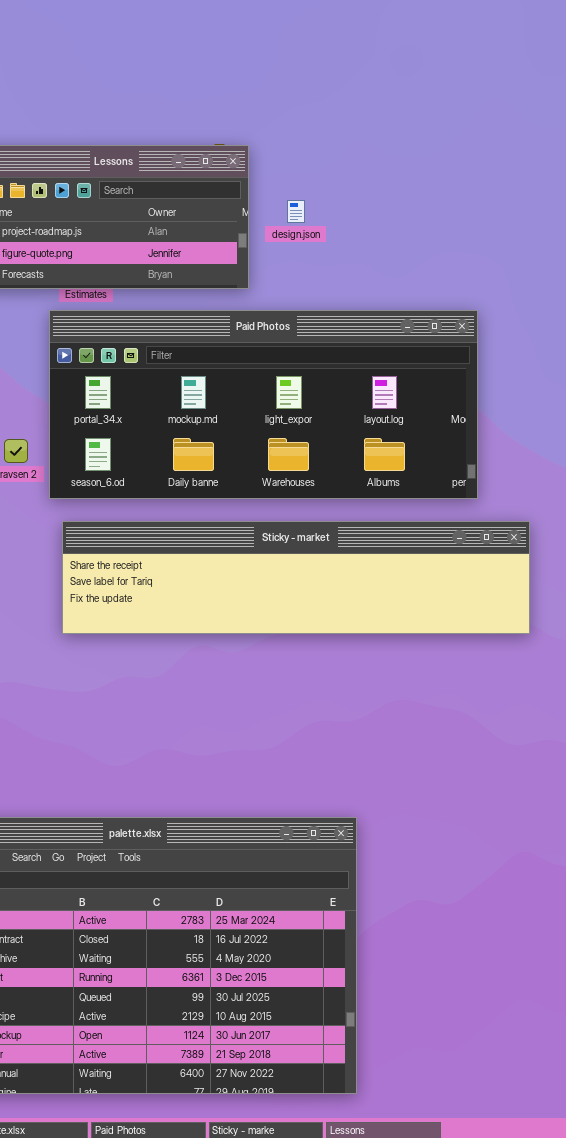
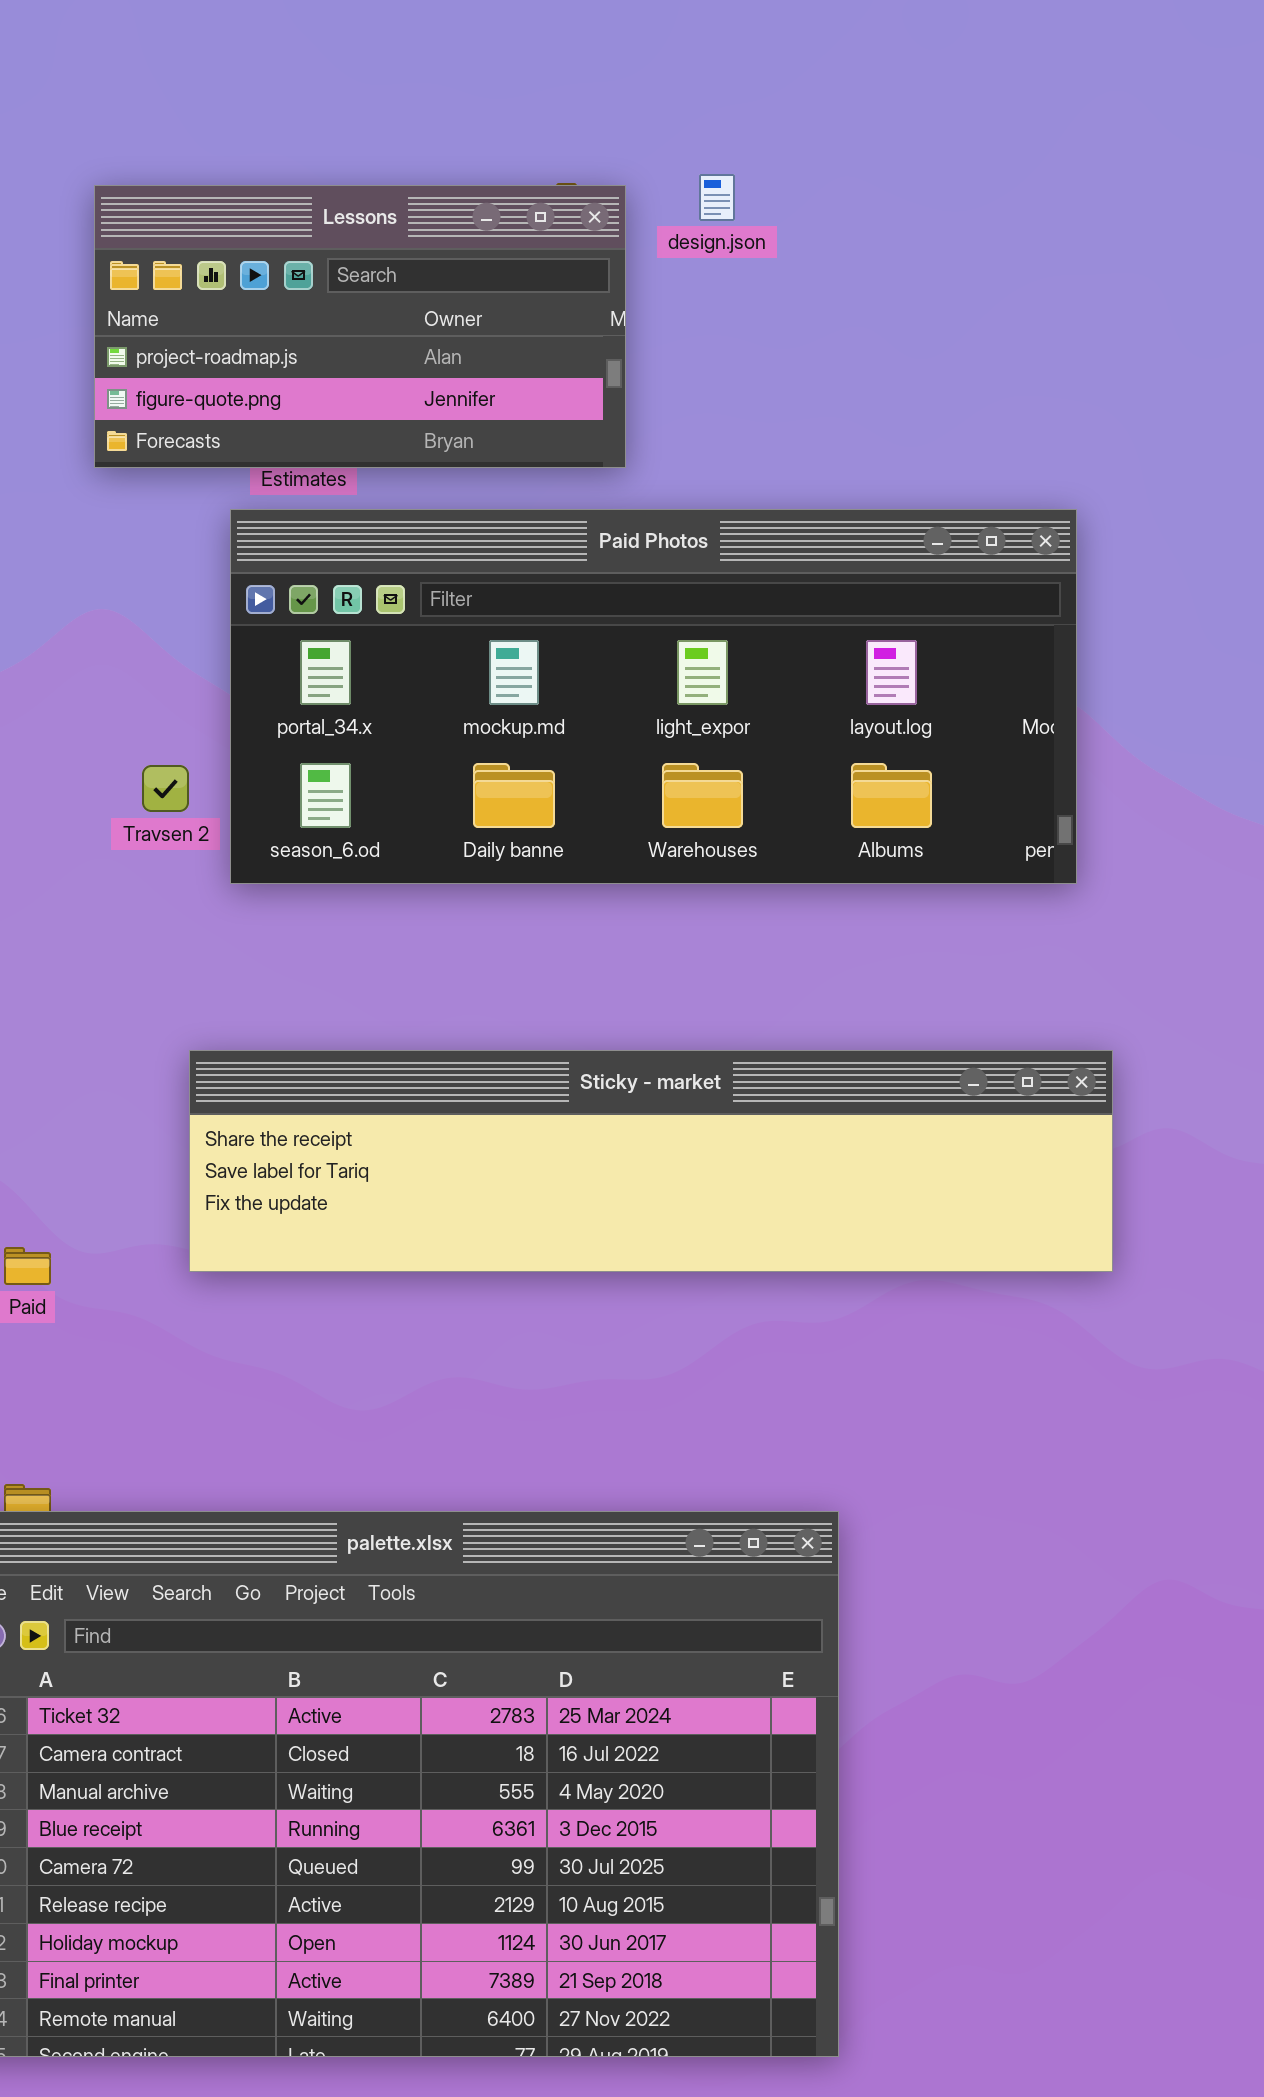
design.json: [287,200,305,223] -> [699,174,735,221], moved
Sticky - market: [62,521,530,634] -> [189,1050,1113,1272], moved

